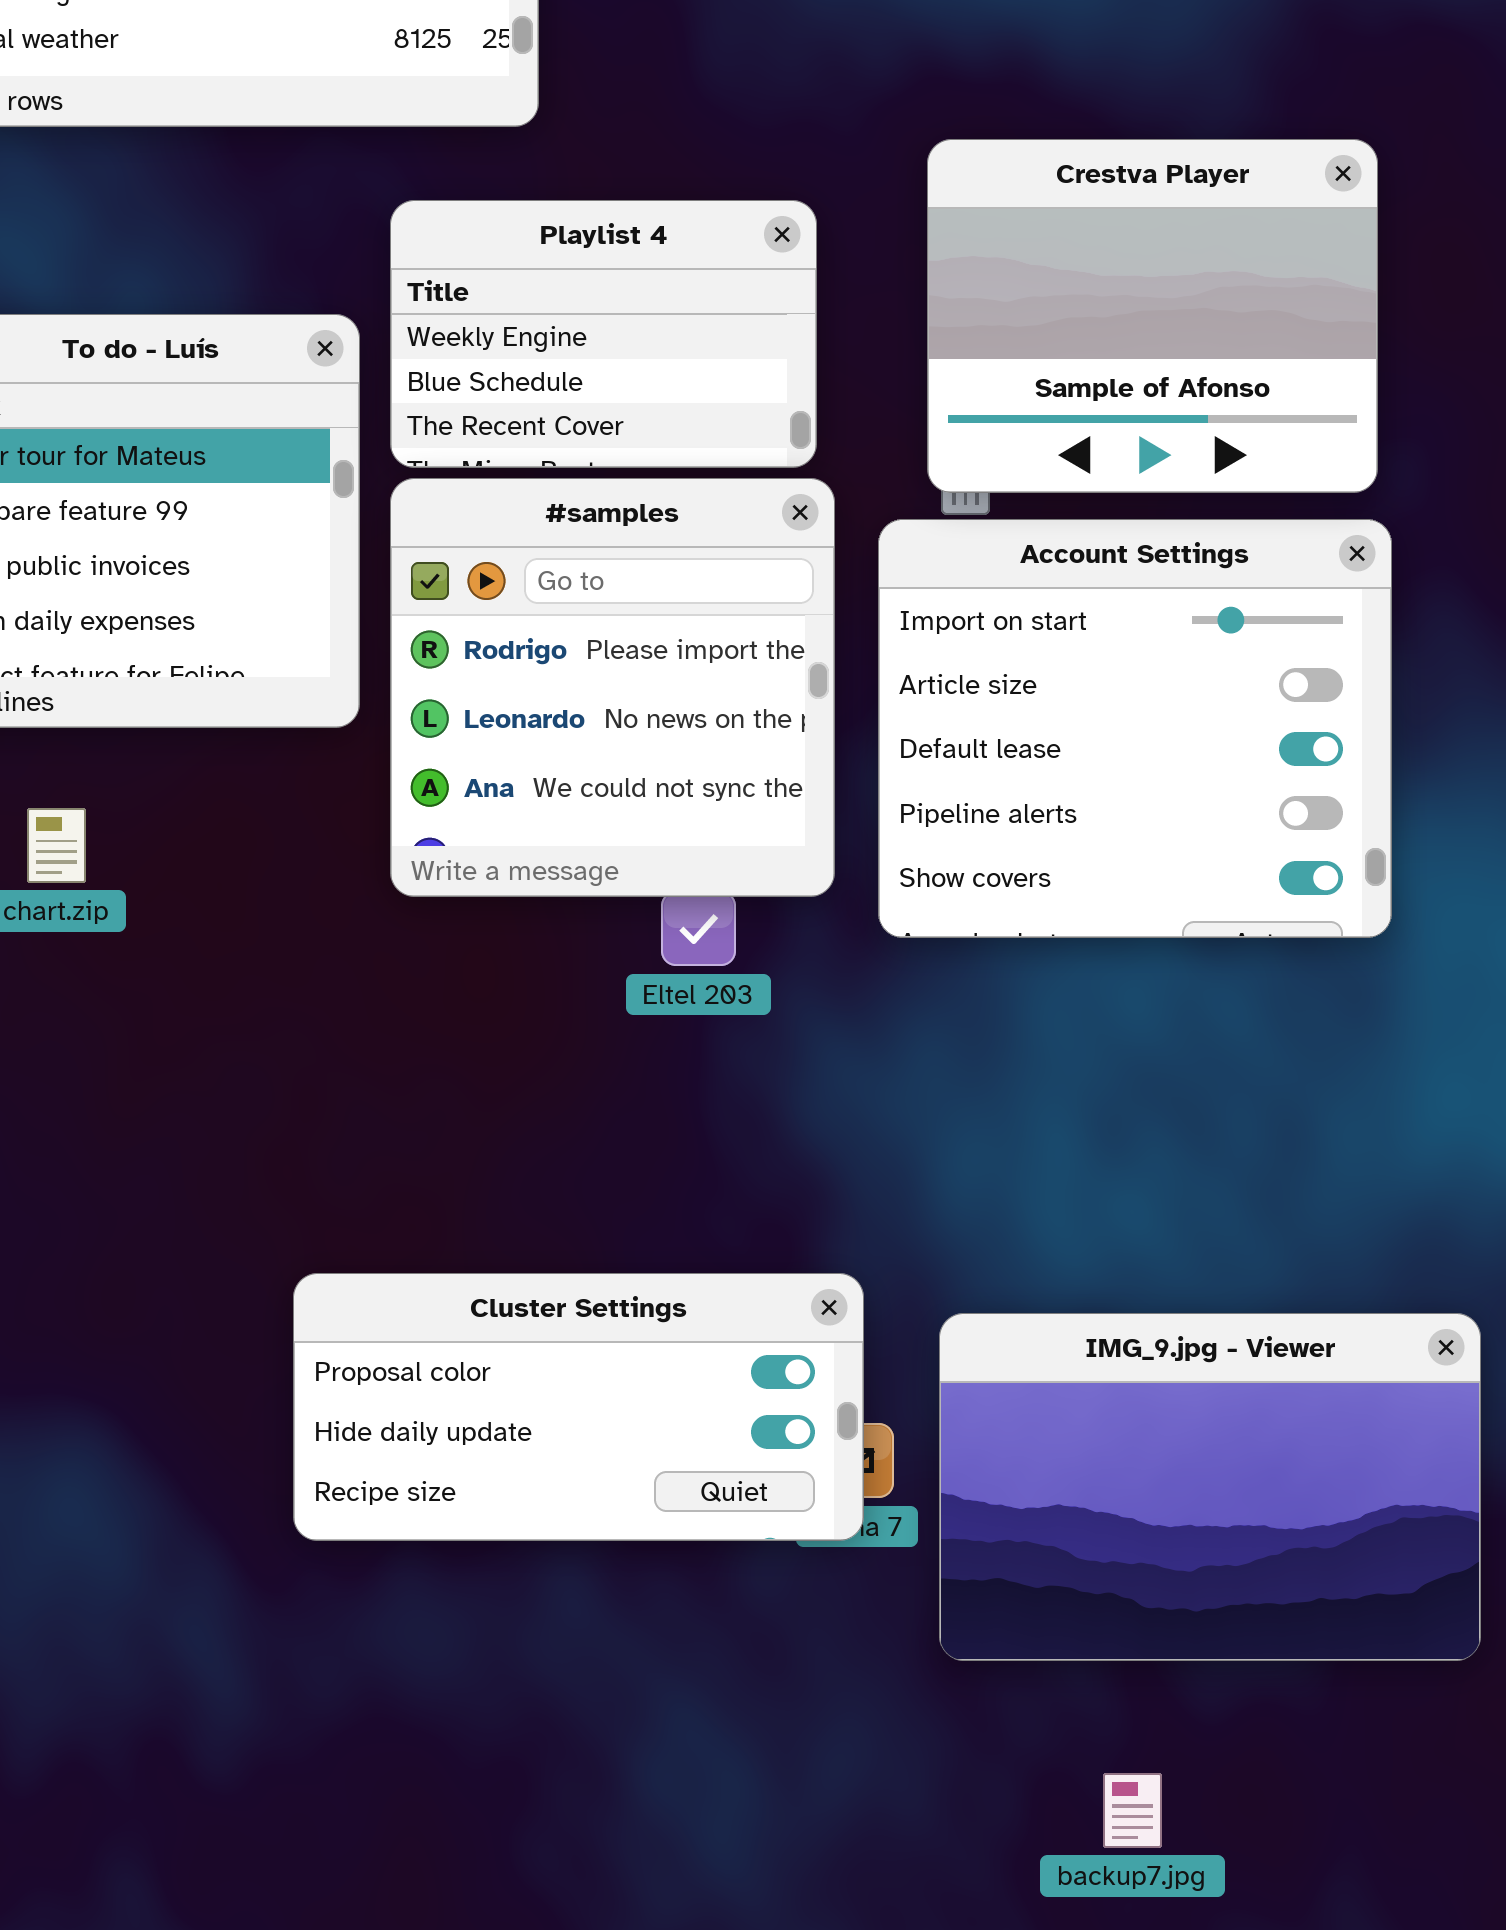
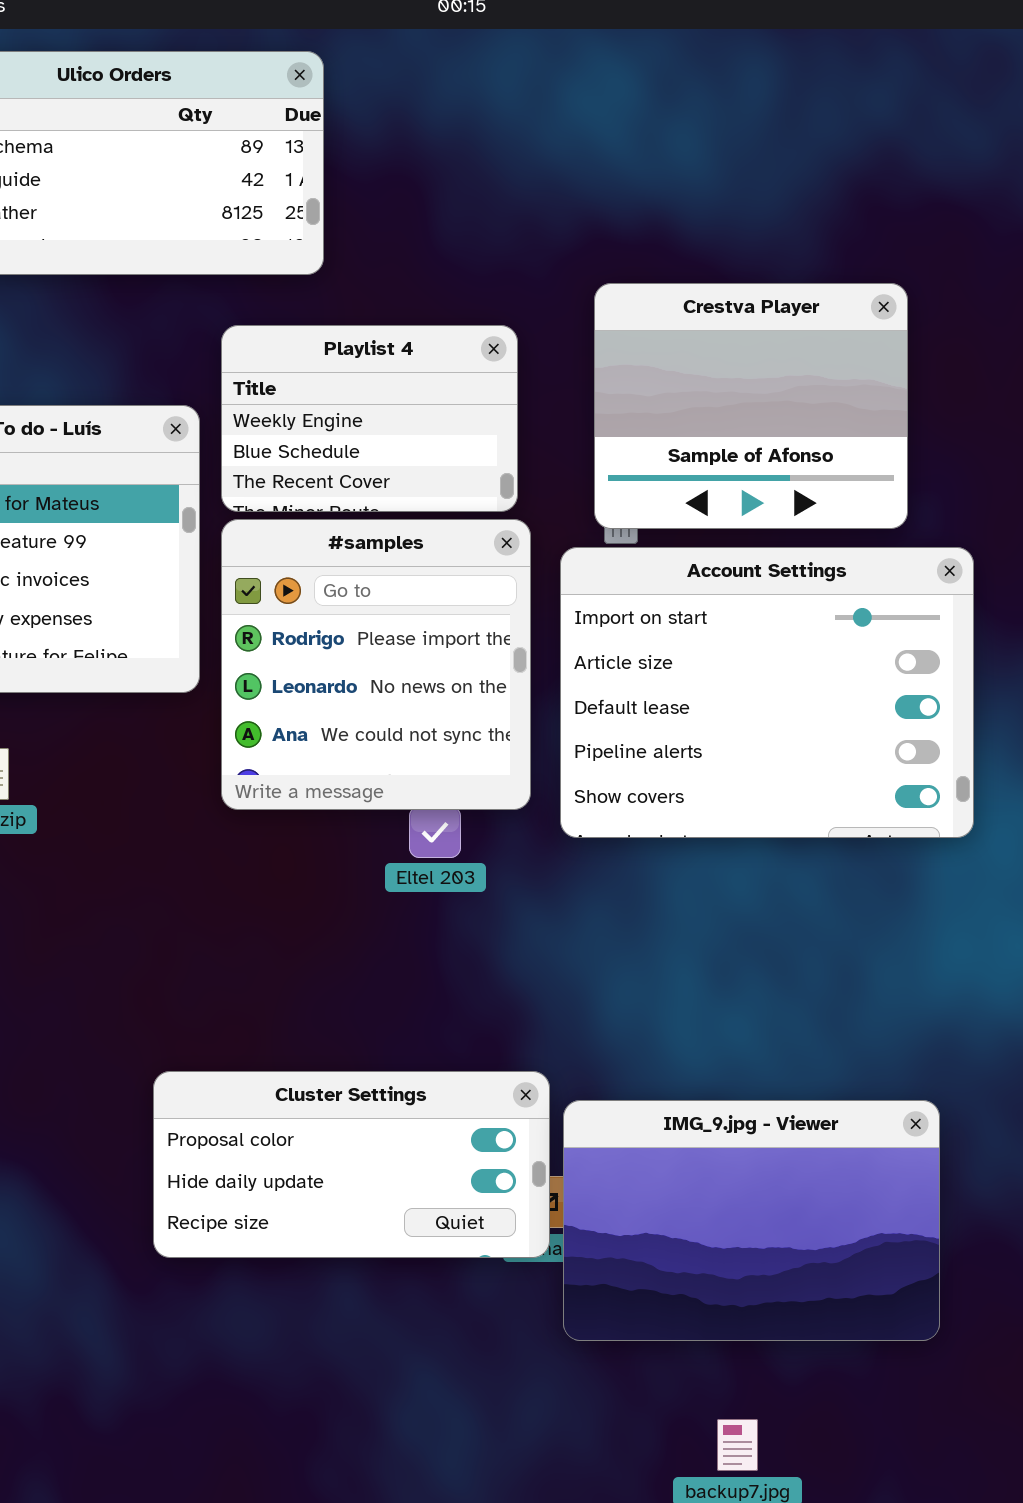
Account Settings: [878,519,1392,938] -> [560,547,974,838], resized
IMG_9.jpg - Viewer: [939,1313,1481,1661] -> [563,1100,940,1341], moved

